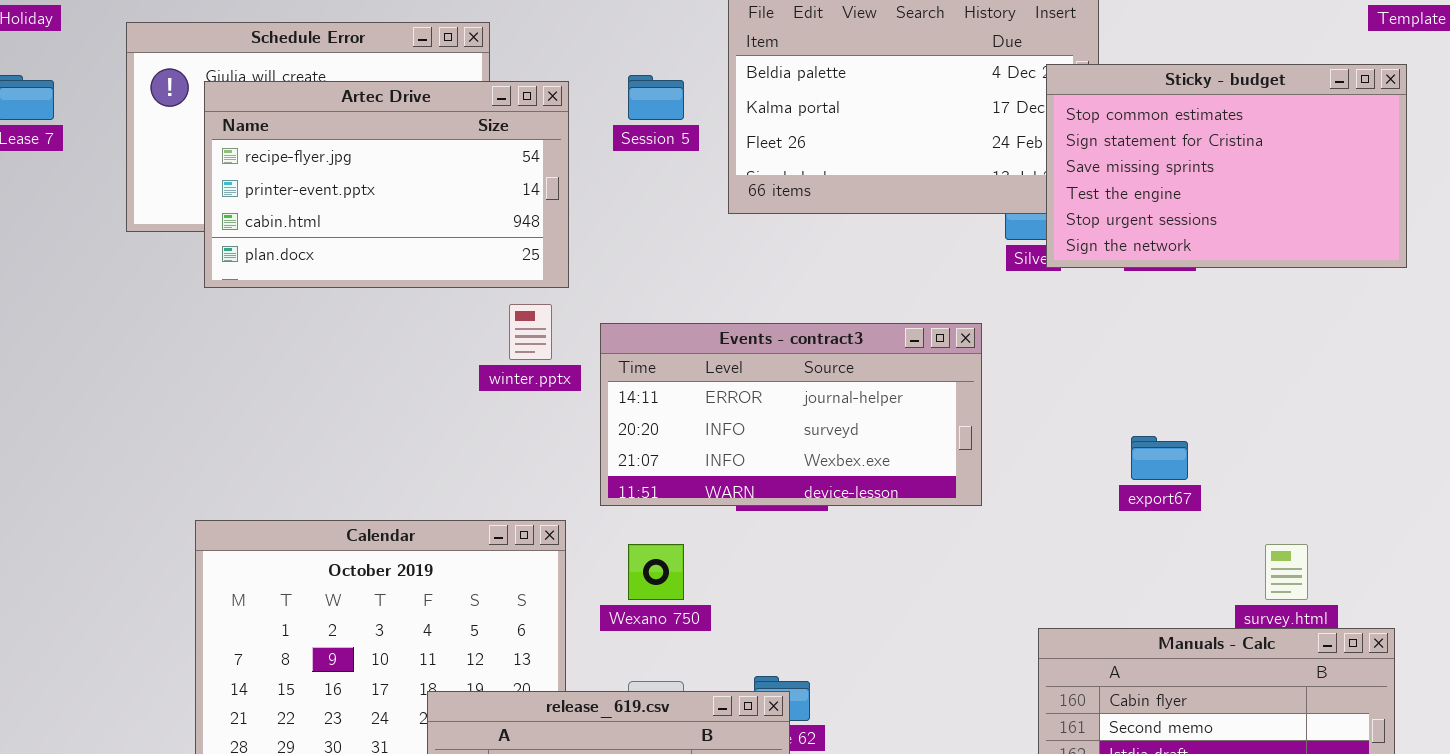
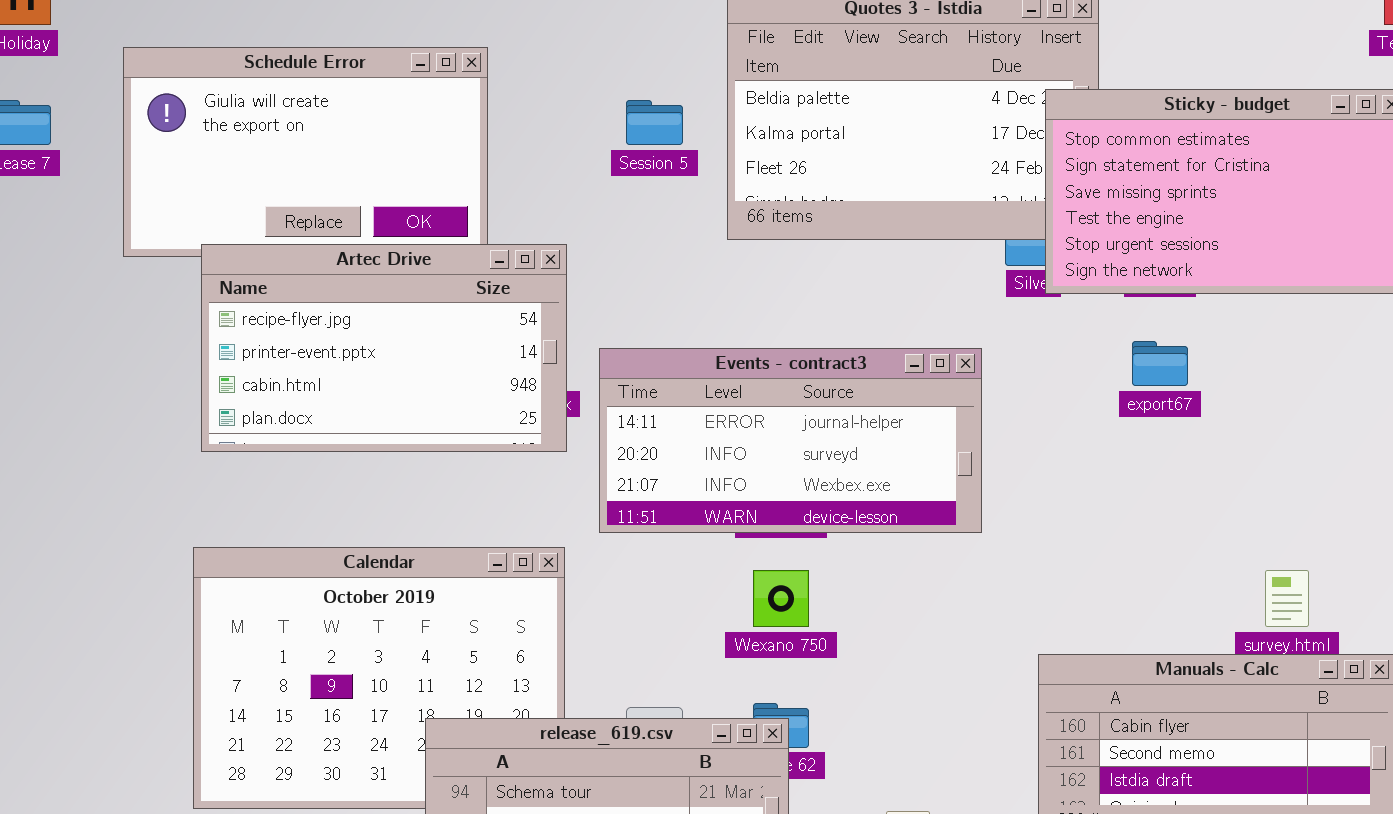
Artec Drive: [204,81,569,288] -> [201,244,567,452], moved
export67: [1131,436,1188,480] -> [1132,341,1188,386], moved
Wexano 750: [628,544,684,600] -> [753,570,809,627], moved

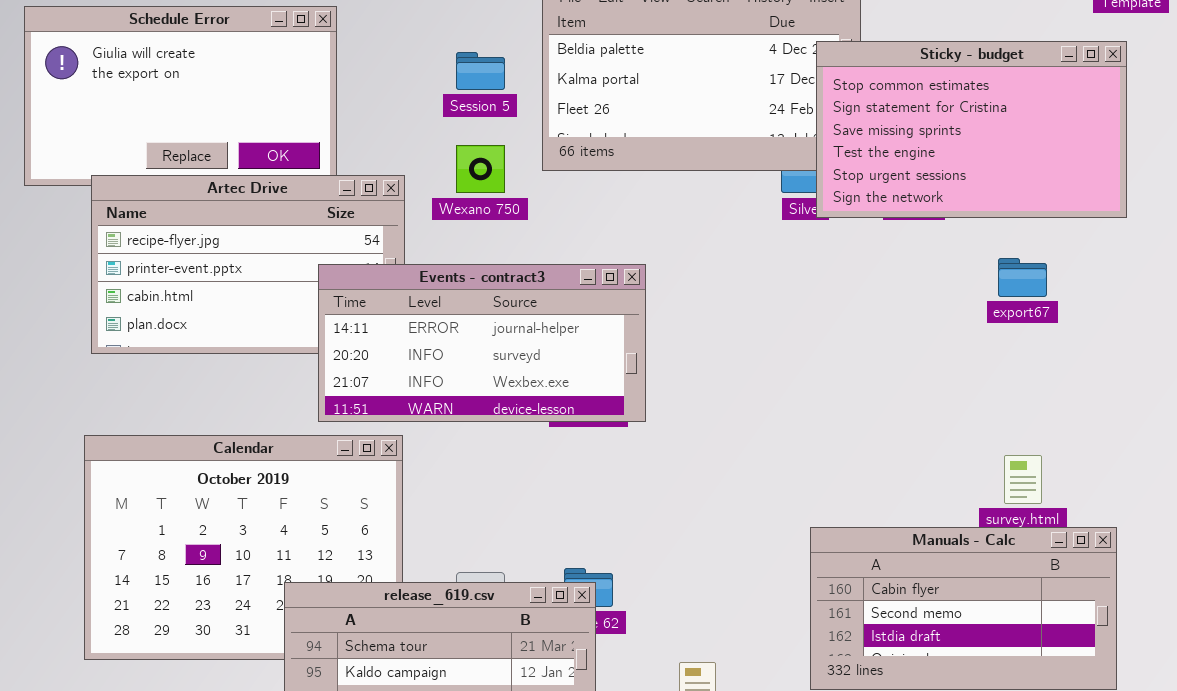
export67: [1132,341,1188,386] -> [998,258,1047,297], moved
Events - contract3: [599,348,982,533] -> [318,264,646,422], moved
Wexano 750: [753,570,809,627] -> [456,145,505,193], moved

